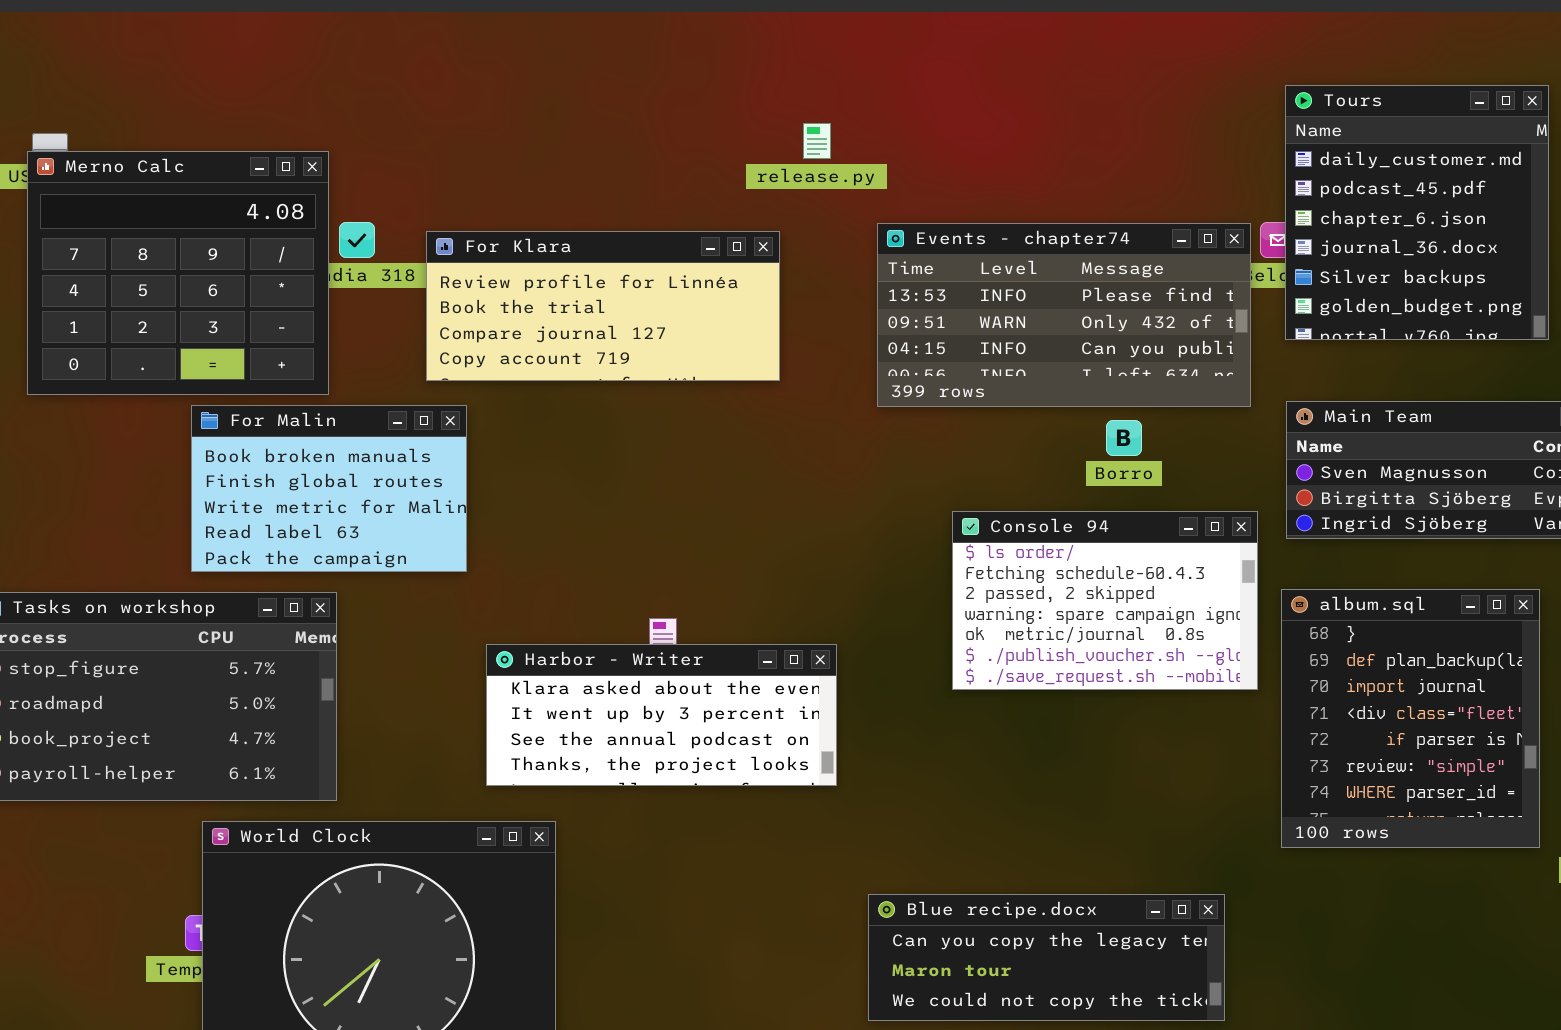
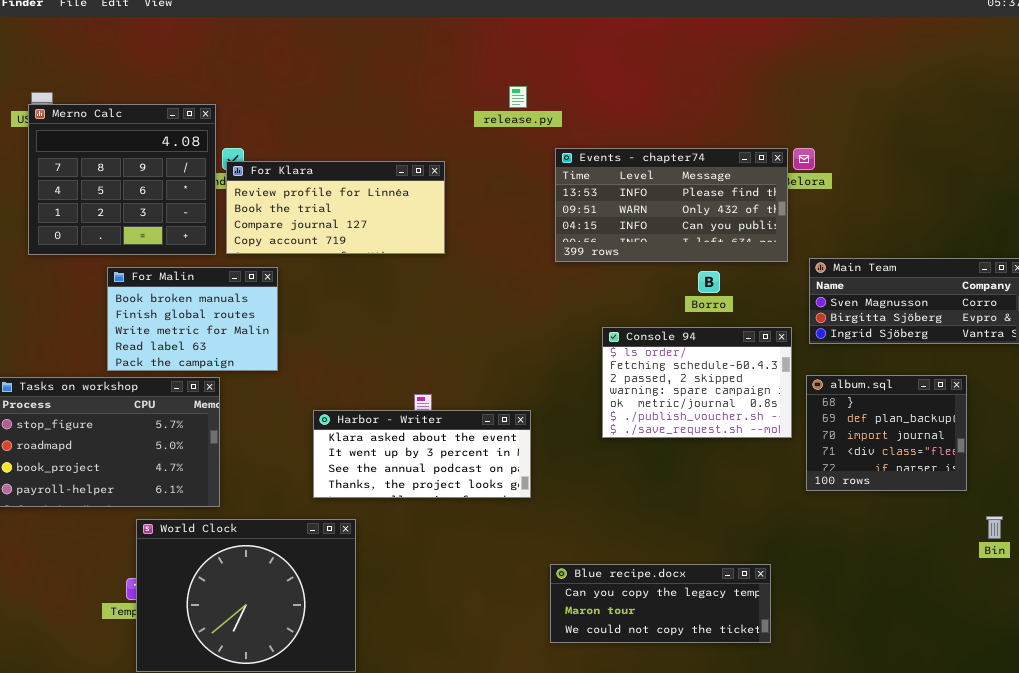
Tours: [1285,85,1549,340] -> none, closed
For Klara: [426,231,780,381] -> [226,161,445,254], moved
For Malin: [191,405,467,572] -> [107,267,278,371], moved
album.sql: [1281,589,1540,848] -> [806,375,967,491], resized

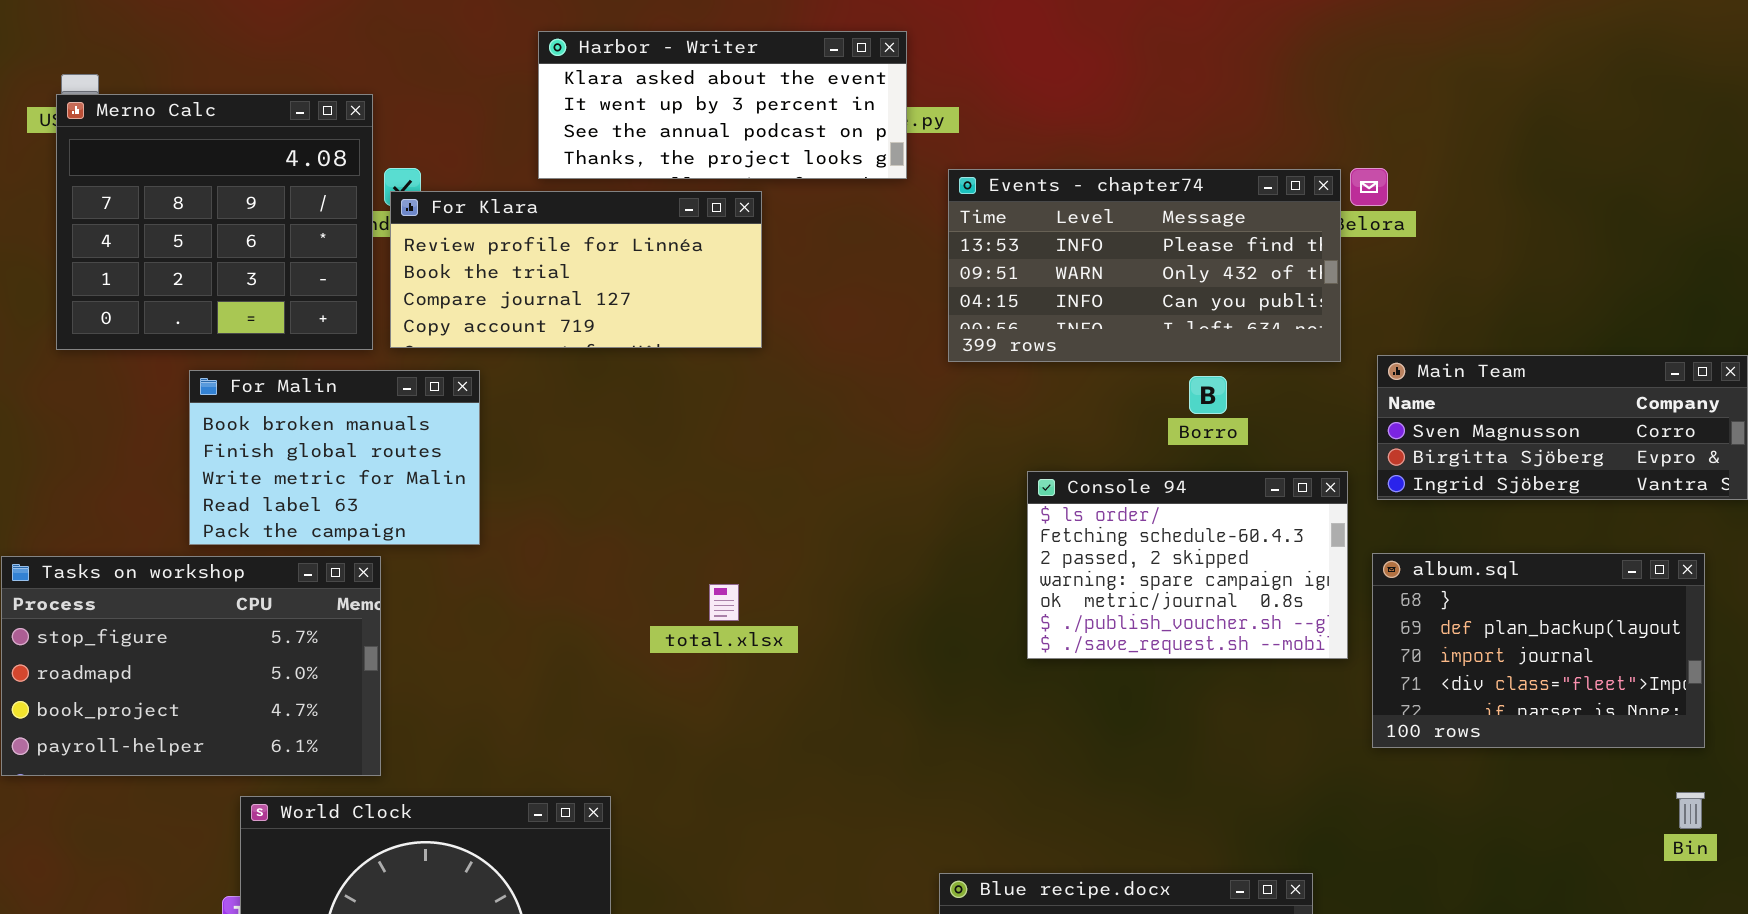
album.sql: [806,375,967,491] -> [1372,553,1705,748], resized
Harbor - Writer: [313,410,531,498] -> [538,31,907,179], moved

